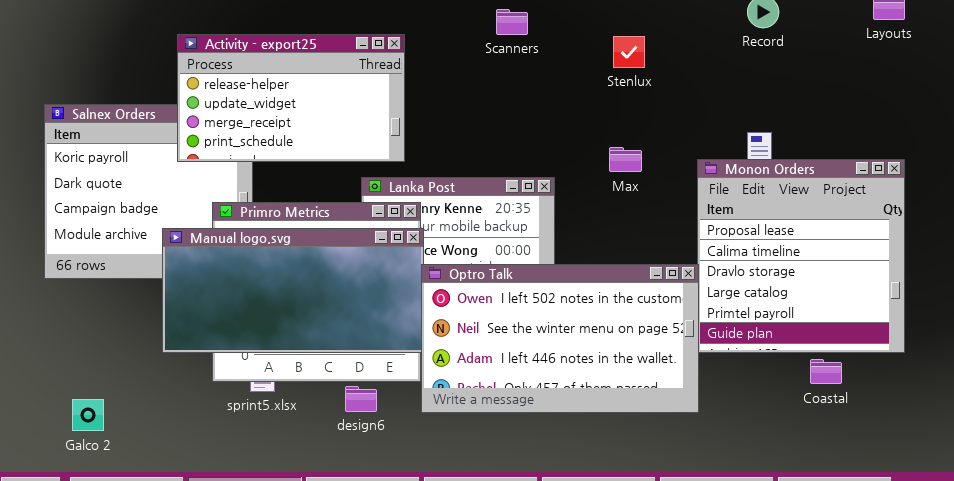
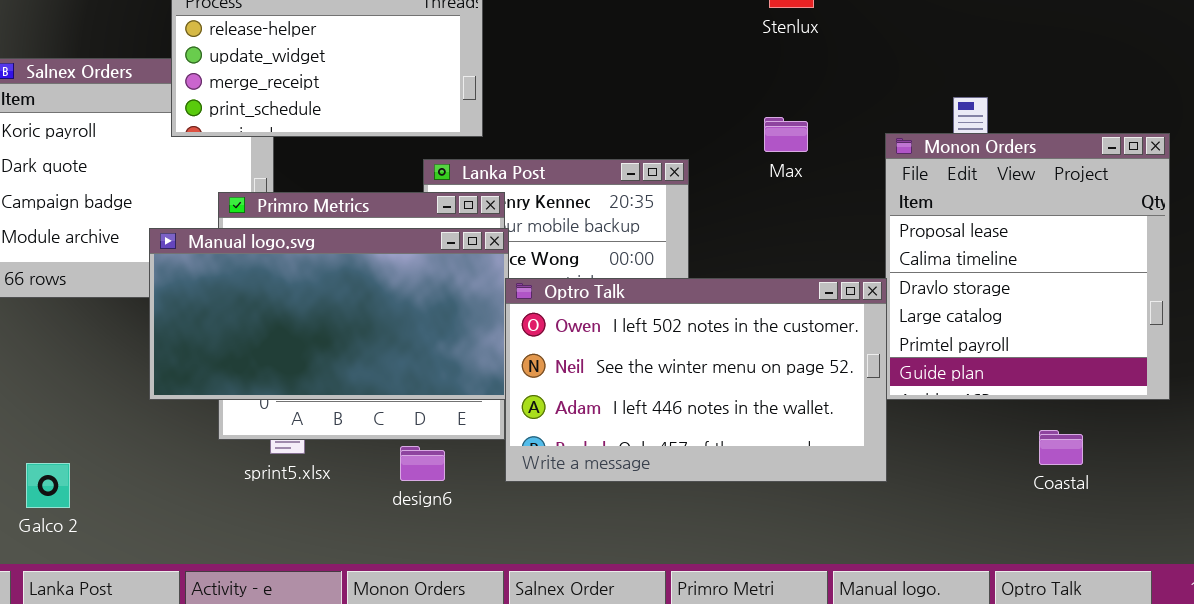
Coastal: [810,359,842,384] -> [1039,430,1083,465], moved

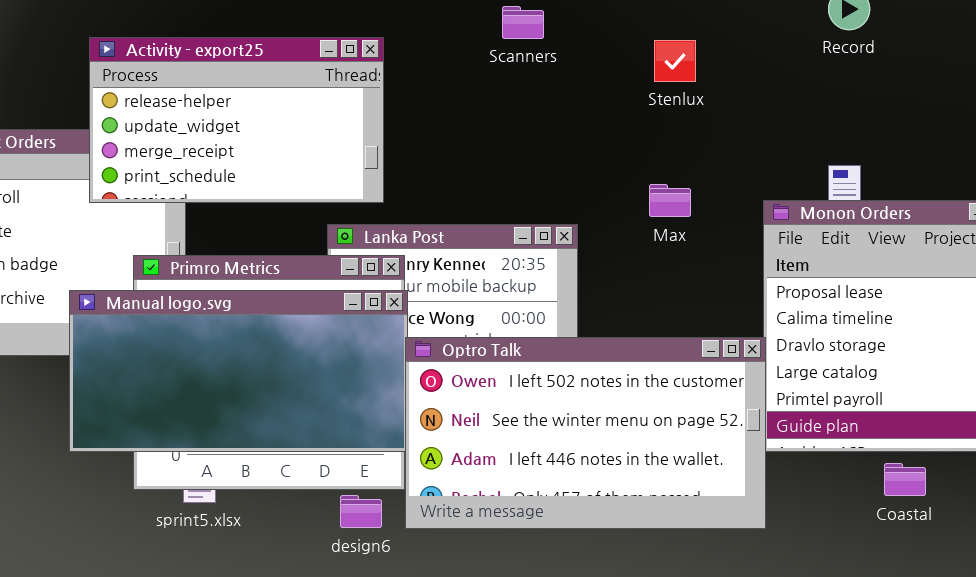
Coastal: [1039,430,1083,465] -> [884,463,926,496], moved
design6: [400,446,445,481] -> [340,495,382,528], moved

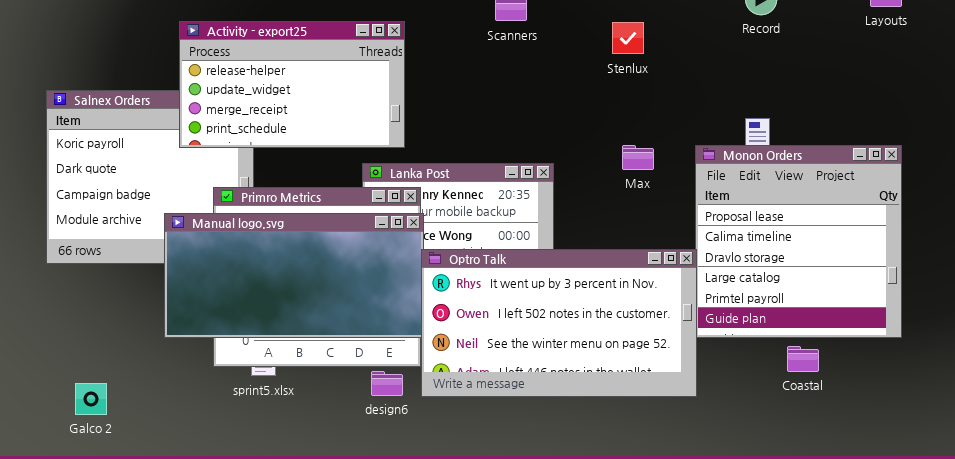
Max: [649,184,691,217] -> [622,145,654,170], moved
Optro Talk: [405,337,766,529] -> [421,249,697,397], scrolled up 1 row

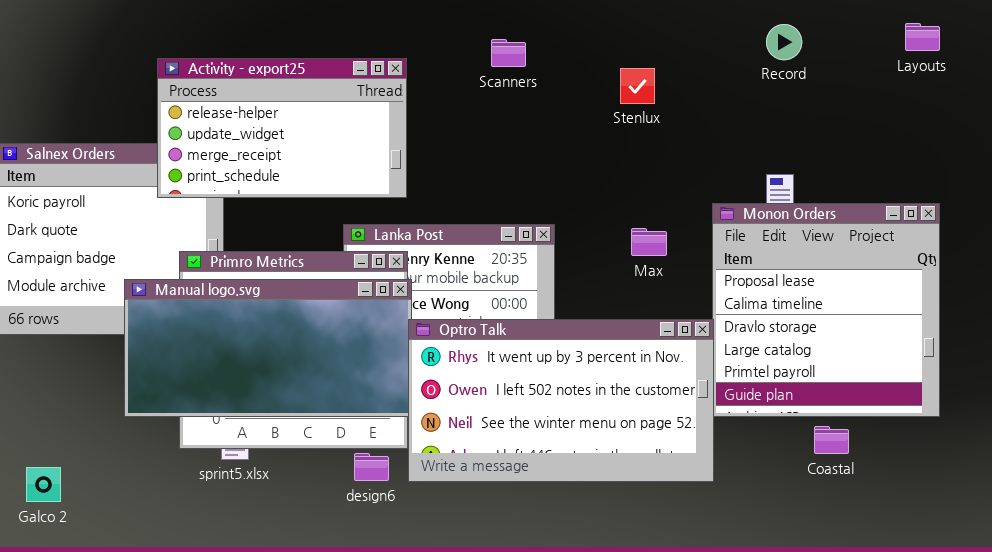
Activity - export25: [179,21,405,148] -> [157,58,407,198], moved
Max: [622,145,654,170] -> [631,228,667,256], moved

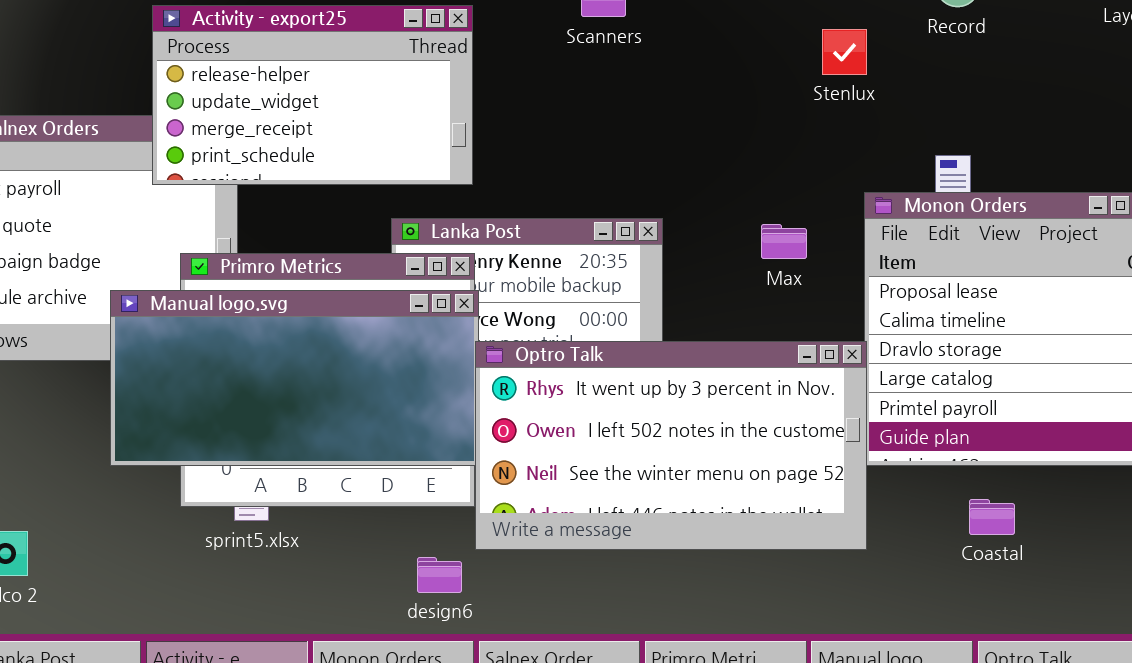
Stenlux: [620,68,655,104] -> [822,29,867,75], moved
Coastal: [814,426,849,454] -> [969,499,1015,535], moved
design6: [354,453,389,481] -> [417,557,462,593], moved

